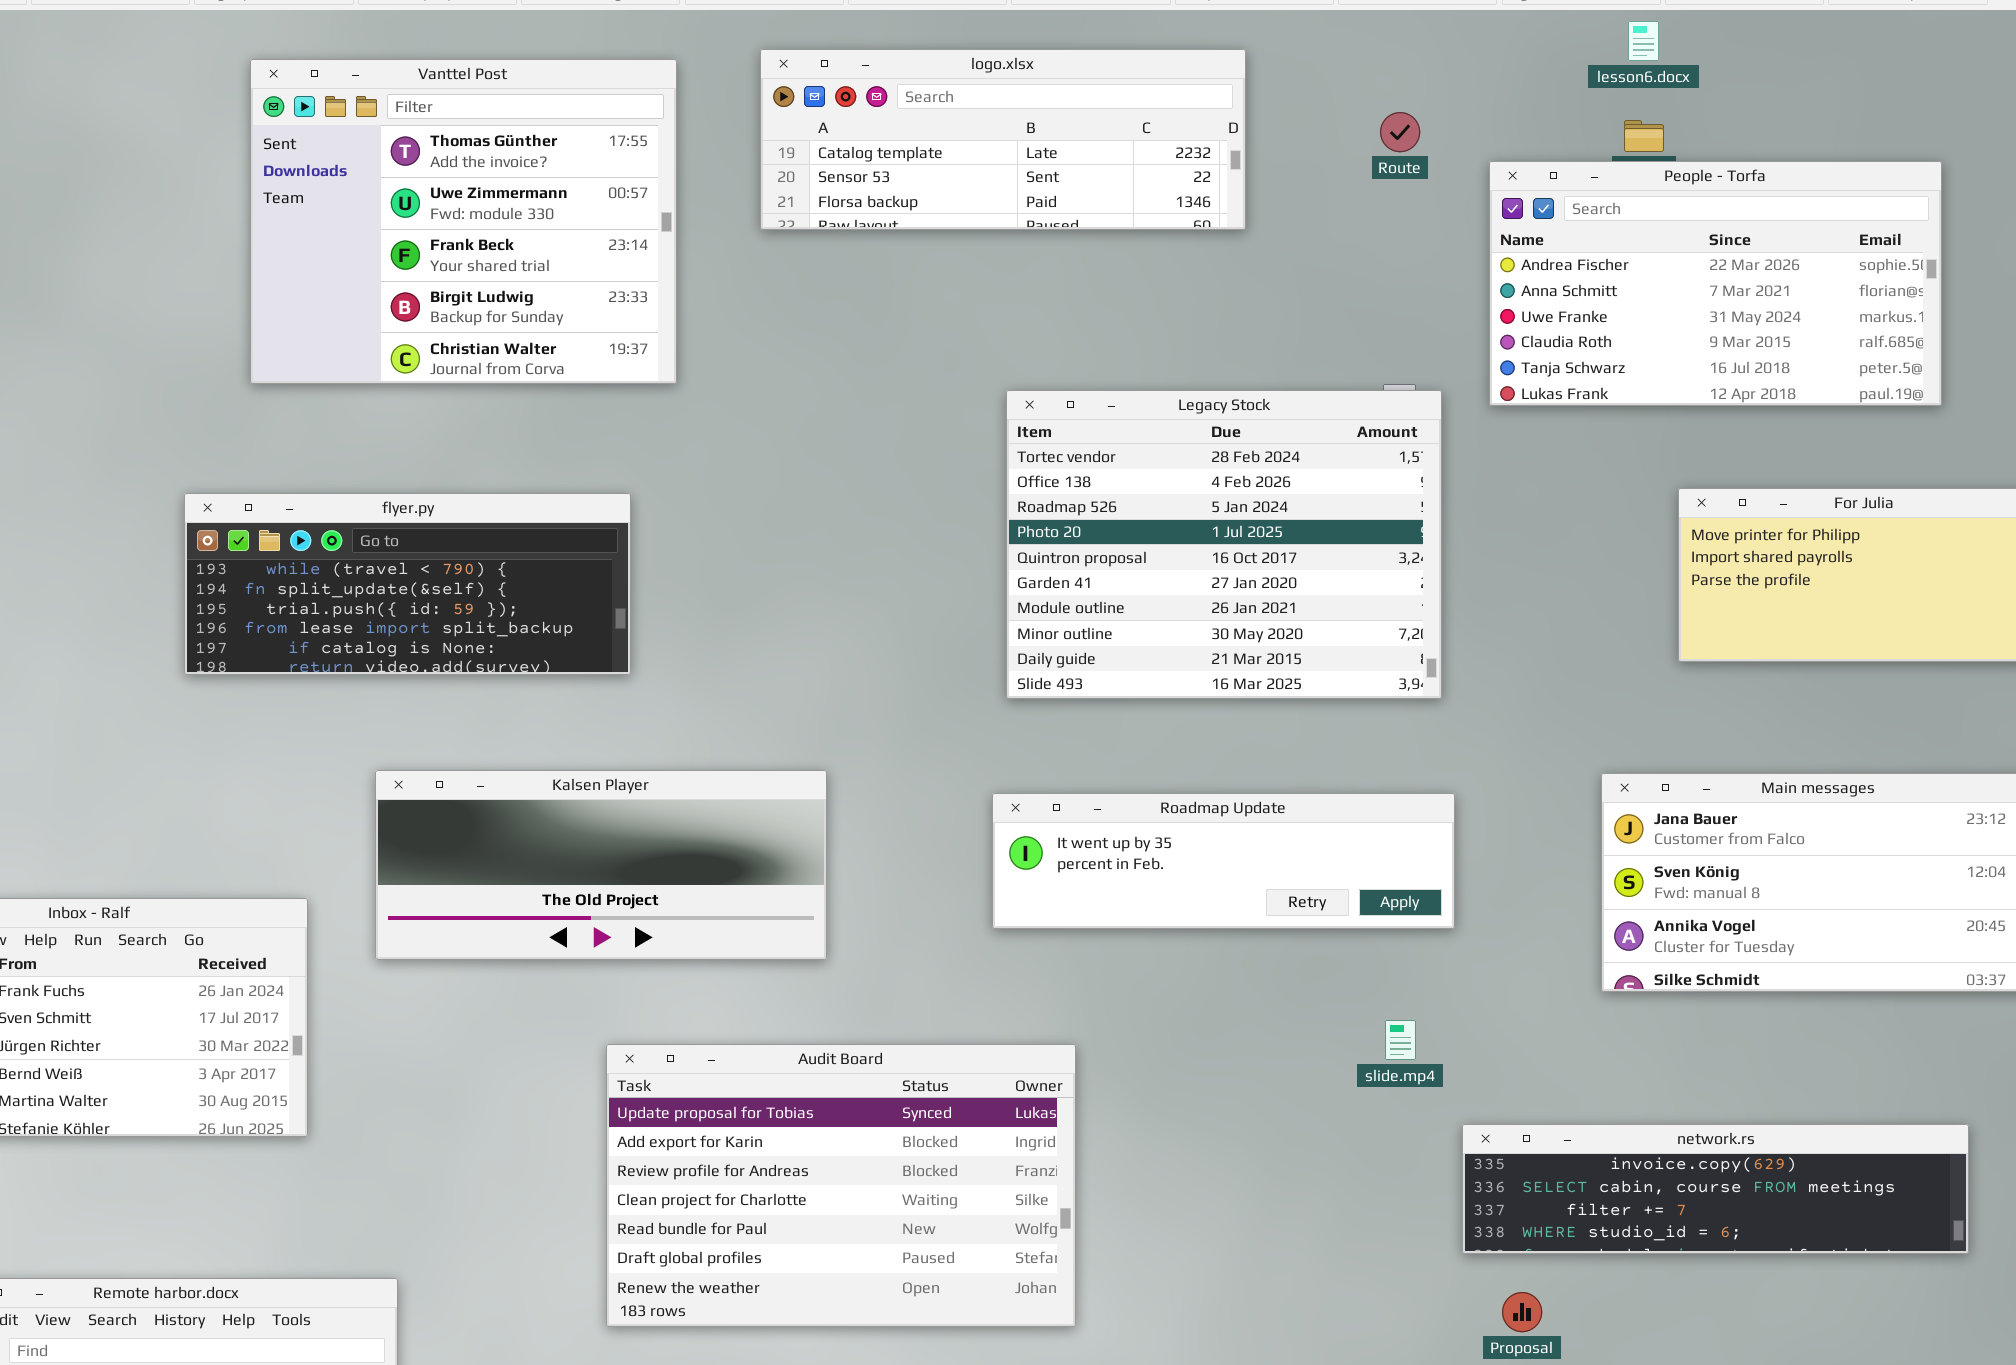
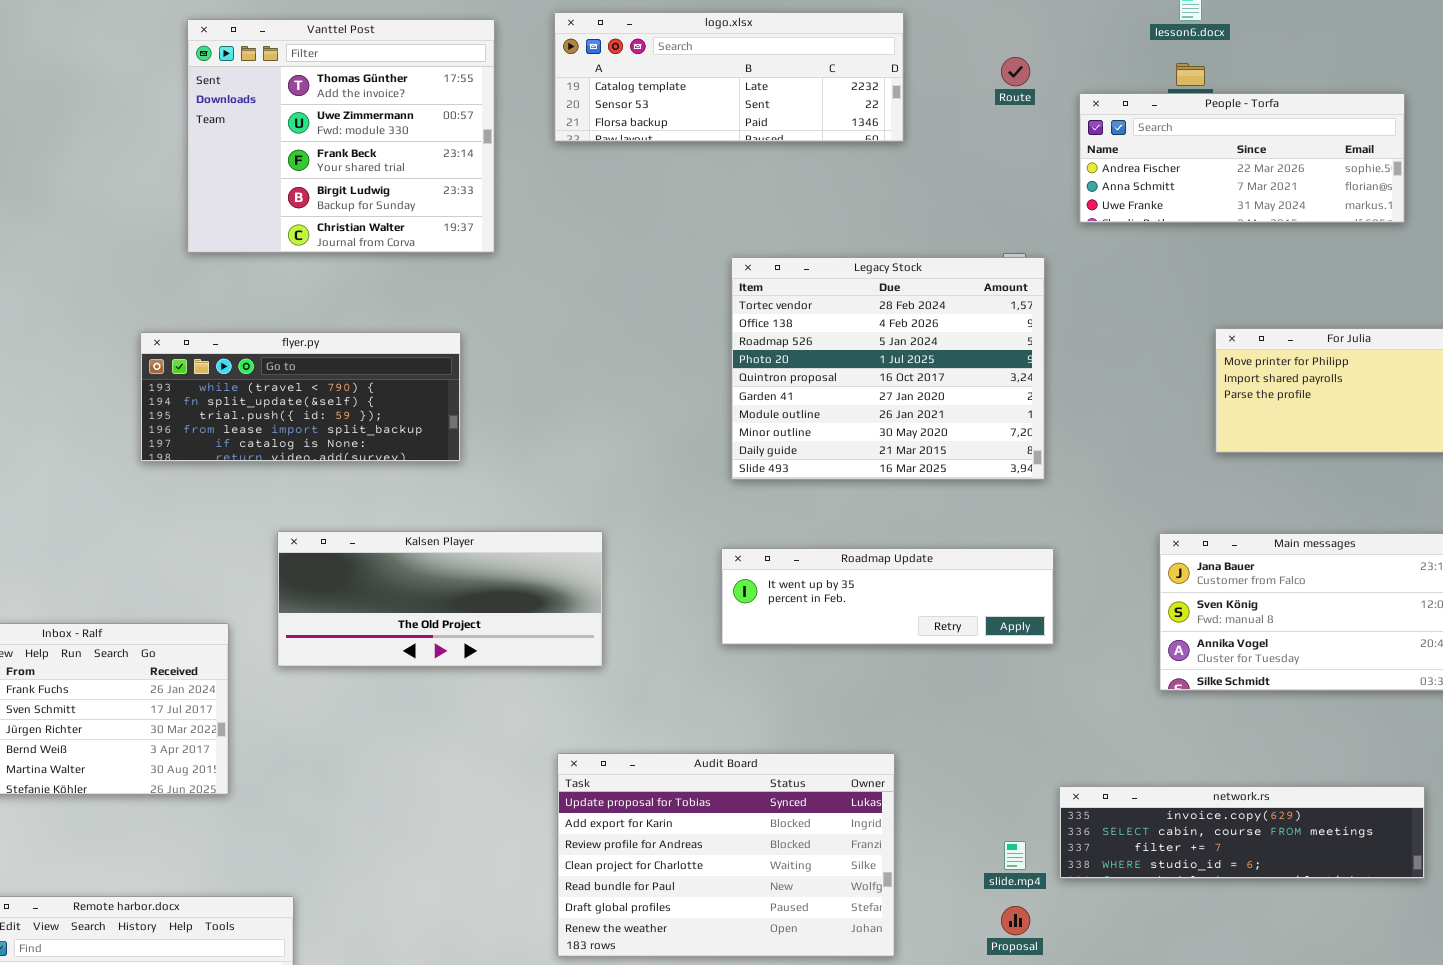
People - Torfa: [1489,161,1942,406] -> [1079,93,1405,223], resized
slide.mp4: [1385,1020,1416,1060] -> [1004,841,1026,870], moved
Audit Board: [606,1044,1076,1327] -> [557,753,895,957], moved
Proposal: [1502,1292,1542,1332] -> [1001,906,1030,935], moved

